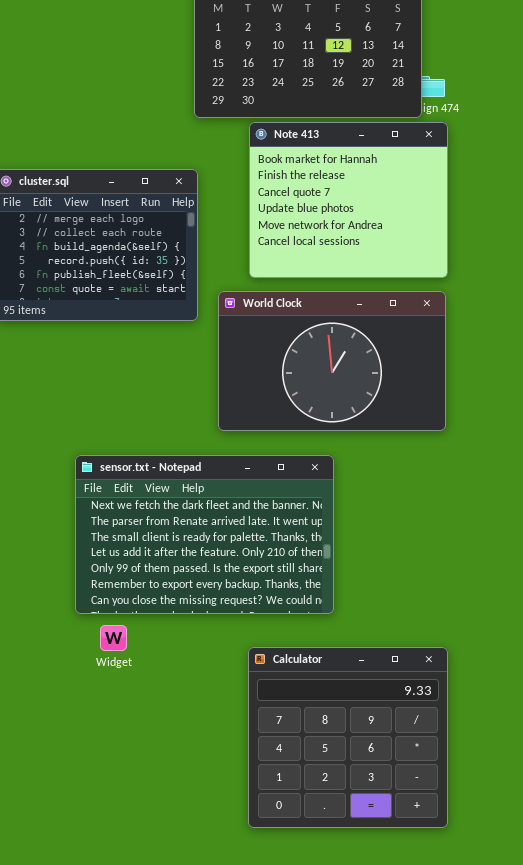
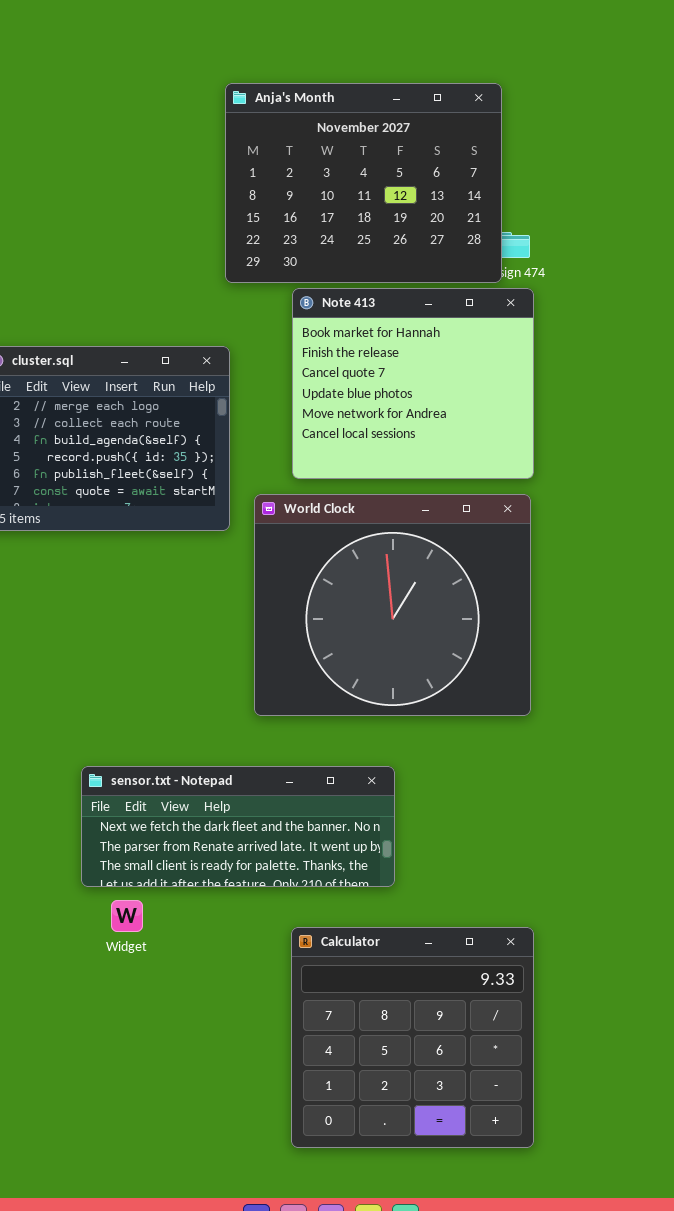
World Clock: [218,291,446,431] -> [254,494,531,716], resized
sensor.txt - Notepad: [75,455,334,614] -> [81,766,395,887], resized

